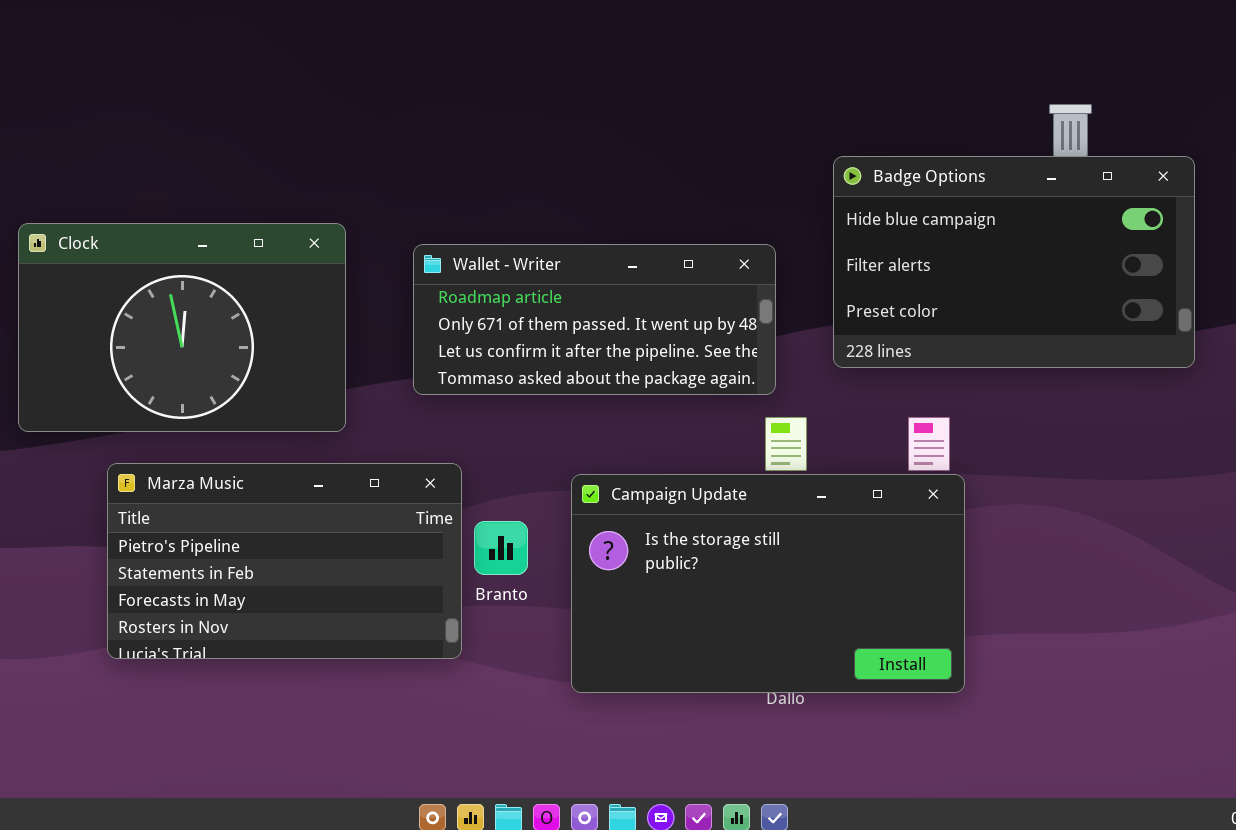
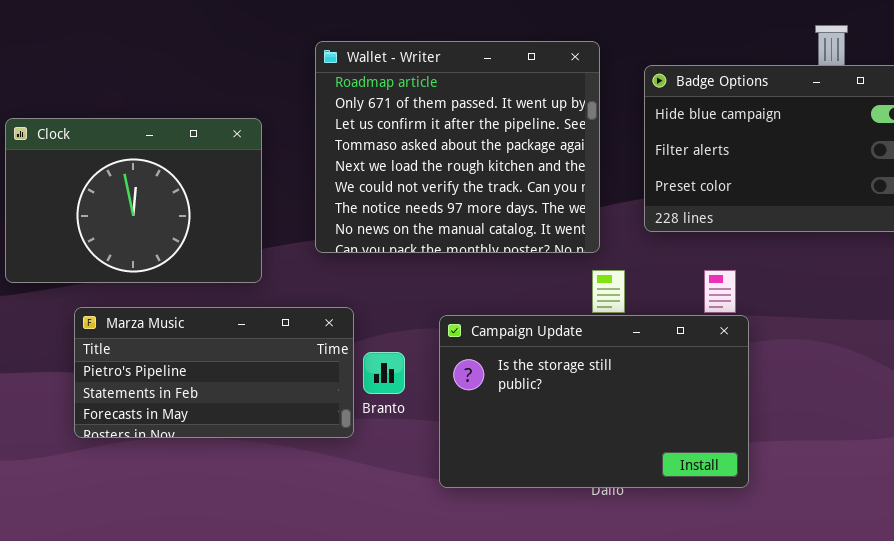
Wallet - Writer: [413,244,776,395] -> [315,41,600,253], resized
Marza Music: [107,463,462,659] -> [74,307,354,438], resized

